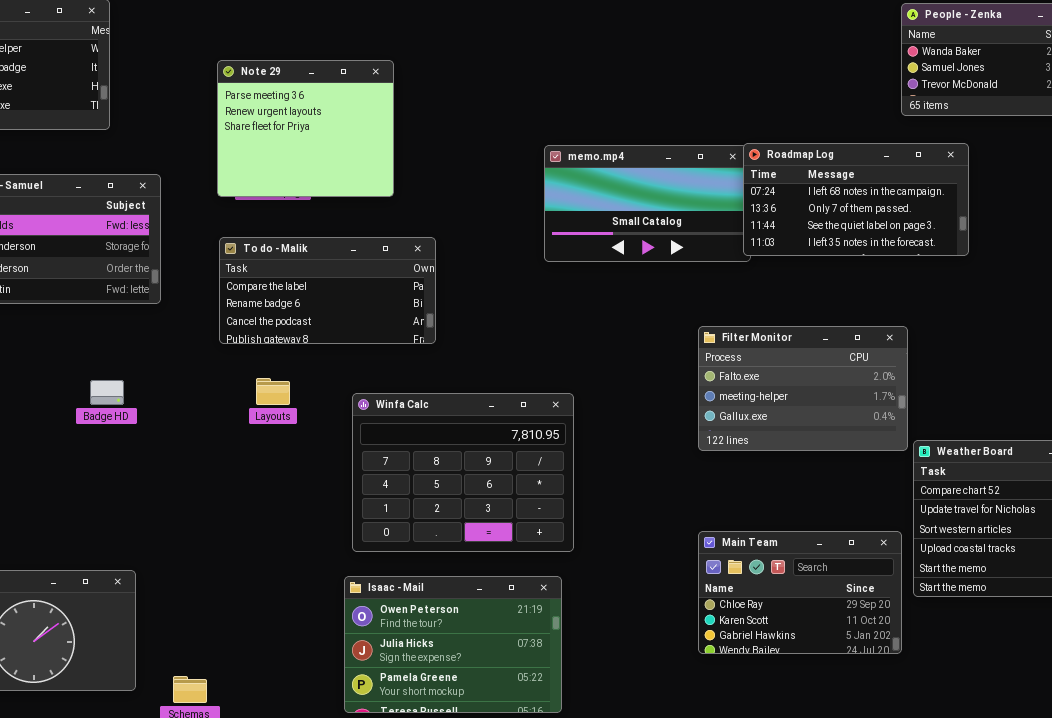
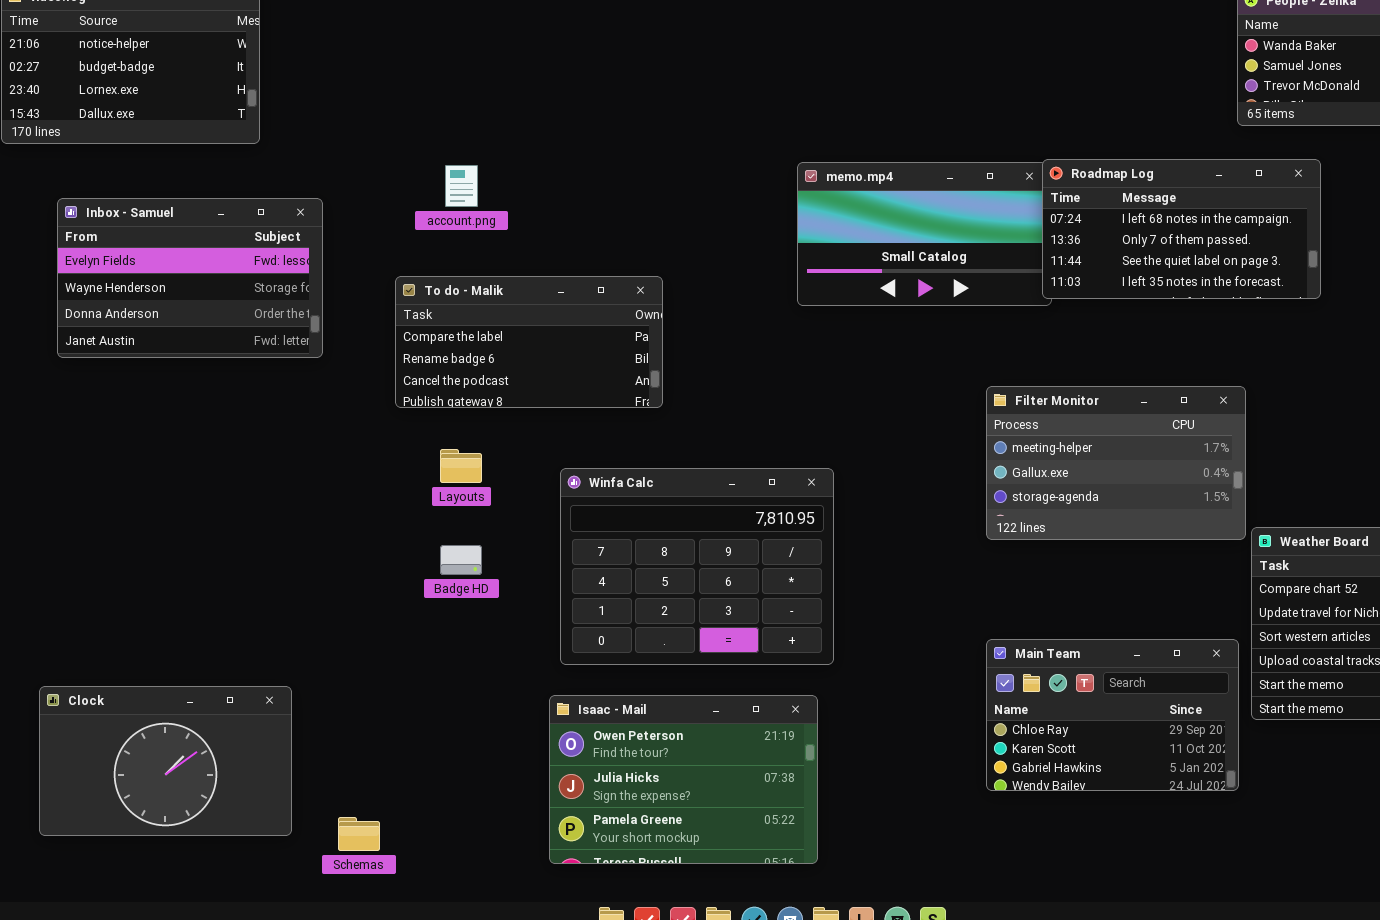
Note 29: [217,60,394,197] -> none, closed
Filter Monitor: [698,326,908,451] -> [986,386,1246,540], scrolled down 1 row
Badge HD: [90,380,124,405] -> [440,545,482,575], moved

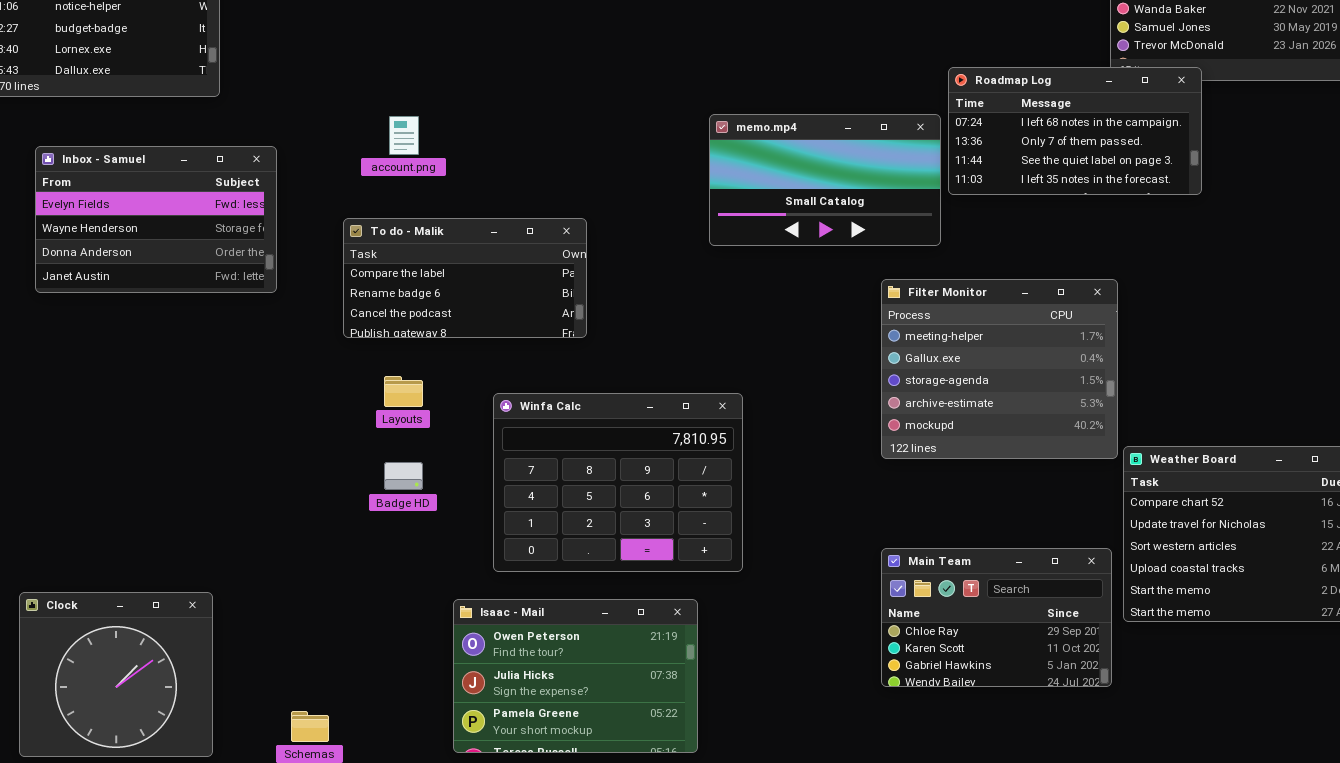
Roadmap Log: [1042,159,1321,299] -> [948,67,1202,195], moved
Filter Monitor: [986,386,1246,540] -> [881,279,1118,459], resized
Clock: [39,686,292,836] -> [19,592,213,757], resized
Isaac - Mail: [549,695,818,864] -> [453,599,698,753], moved

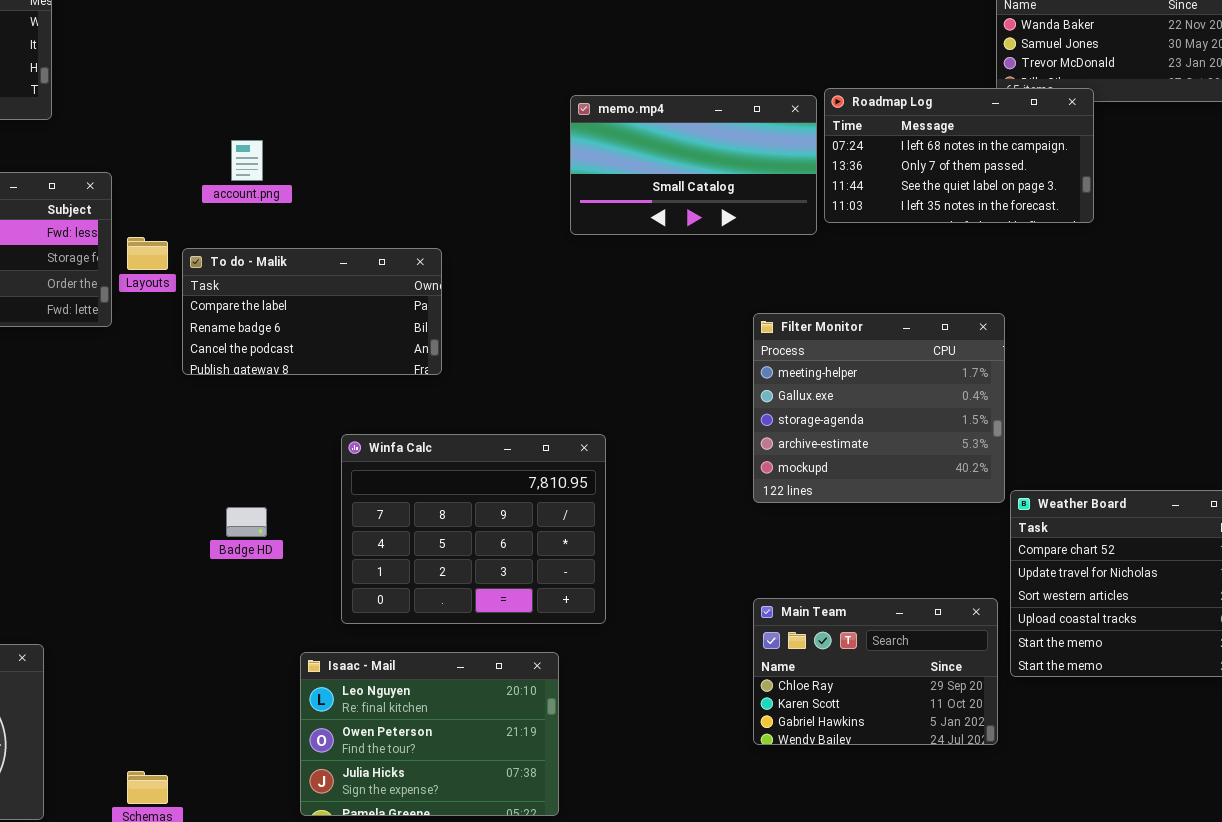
memo.mp4: [709,114,941,246] -> [570,95,817,235], moved
Layouts: [384,376,423,407] -> [127,237,168,270], moved
Isaac - Mail: [453,599,698,753] -> [300,652,559,816], scrolled up 1 row

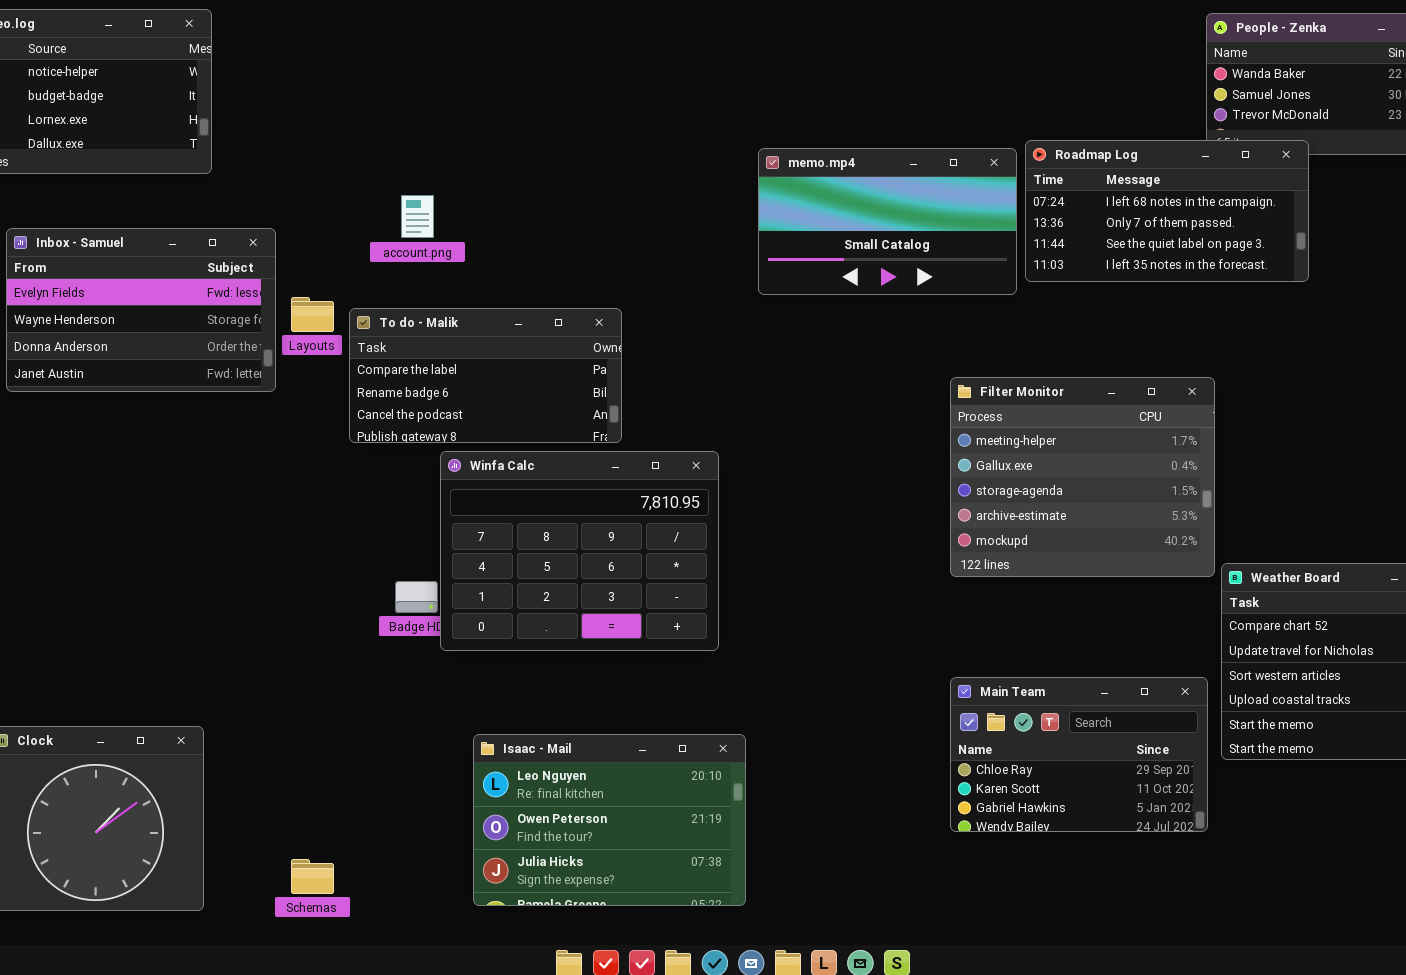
Winfa Calc: [341,434,606,624] -> [440,451,719,651], moved

